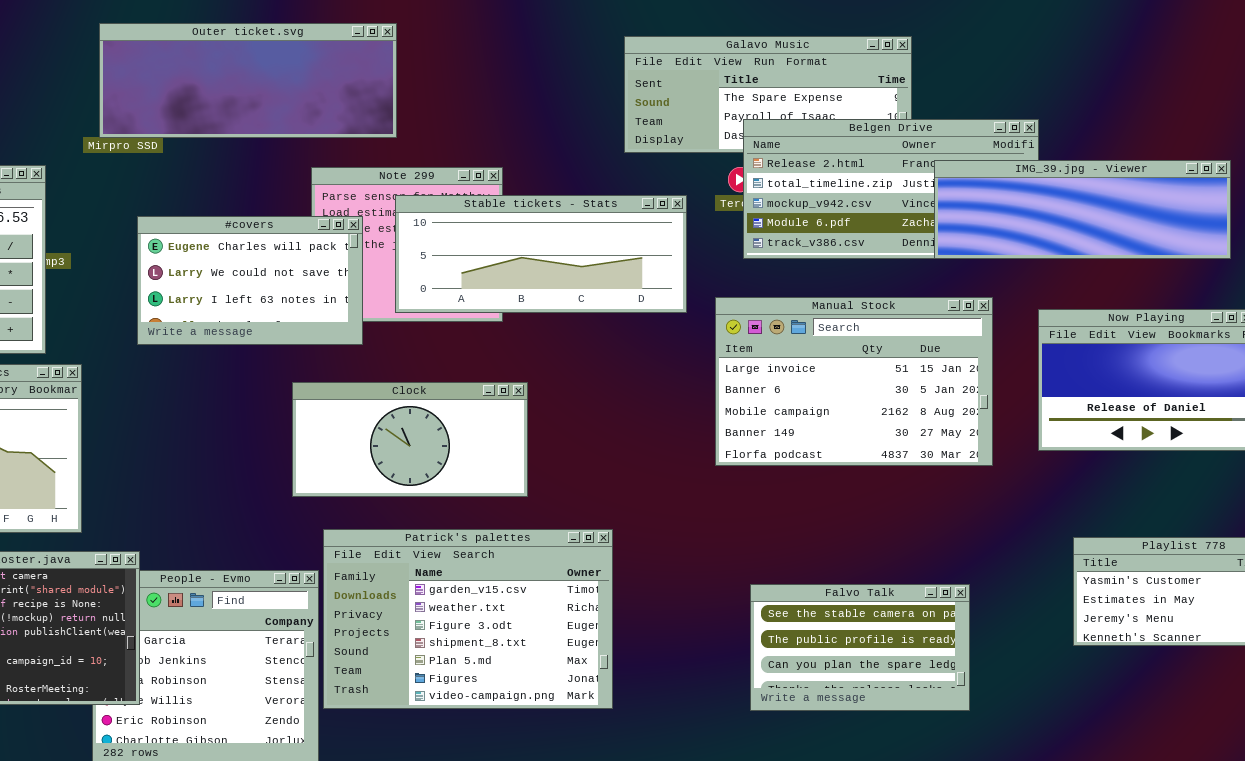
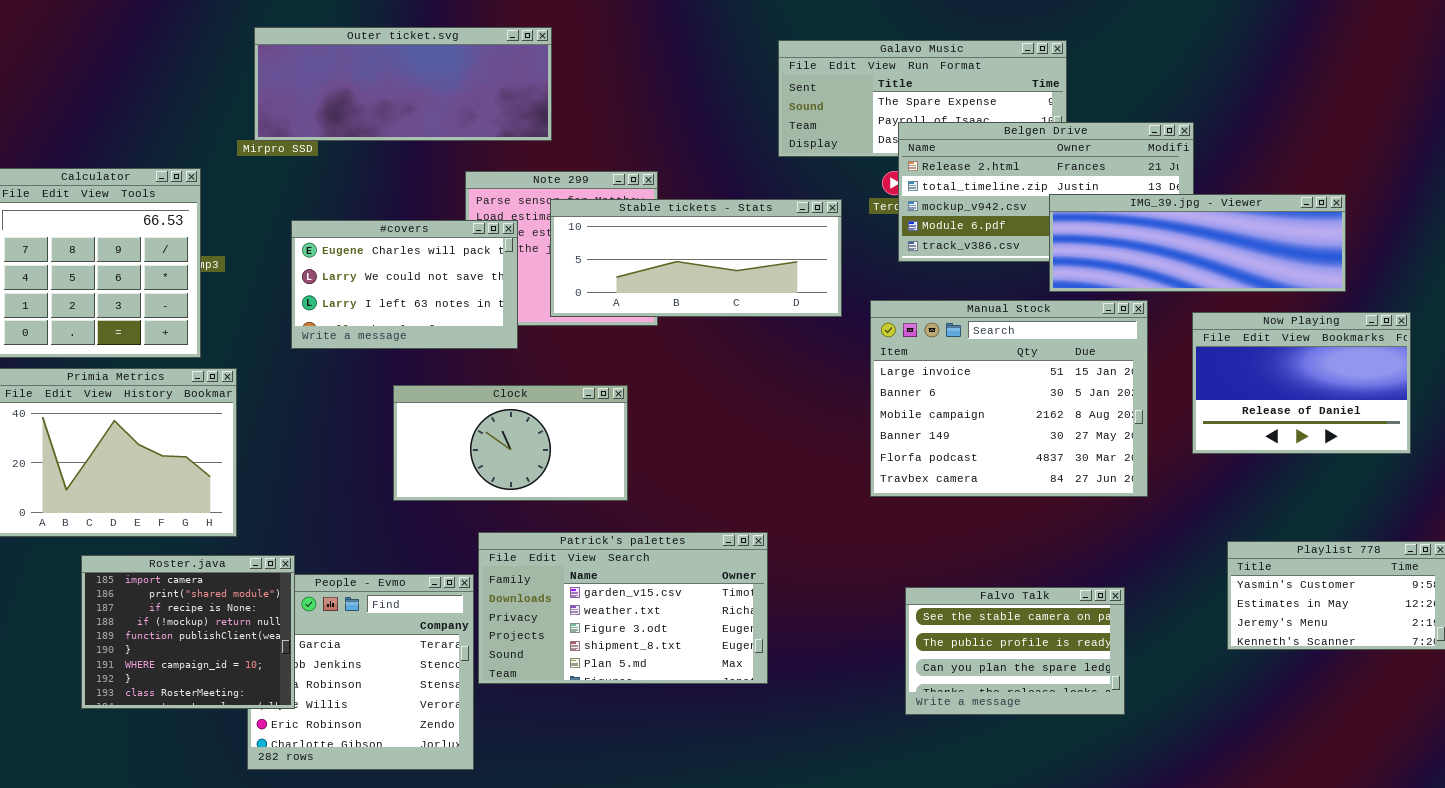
IMG_39.jpg - Viewer: [934,160,1231,259] -> [1049,194,1346,292], moved
Manual Stock: [715,297,993,466] -> [870,300,1148,497], resized
Clock: [292,382,528,497] -> [393,385,628,501], moved
Patrick's palettes: [323,529,613,709] -> [478,532,768,684], resized

